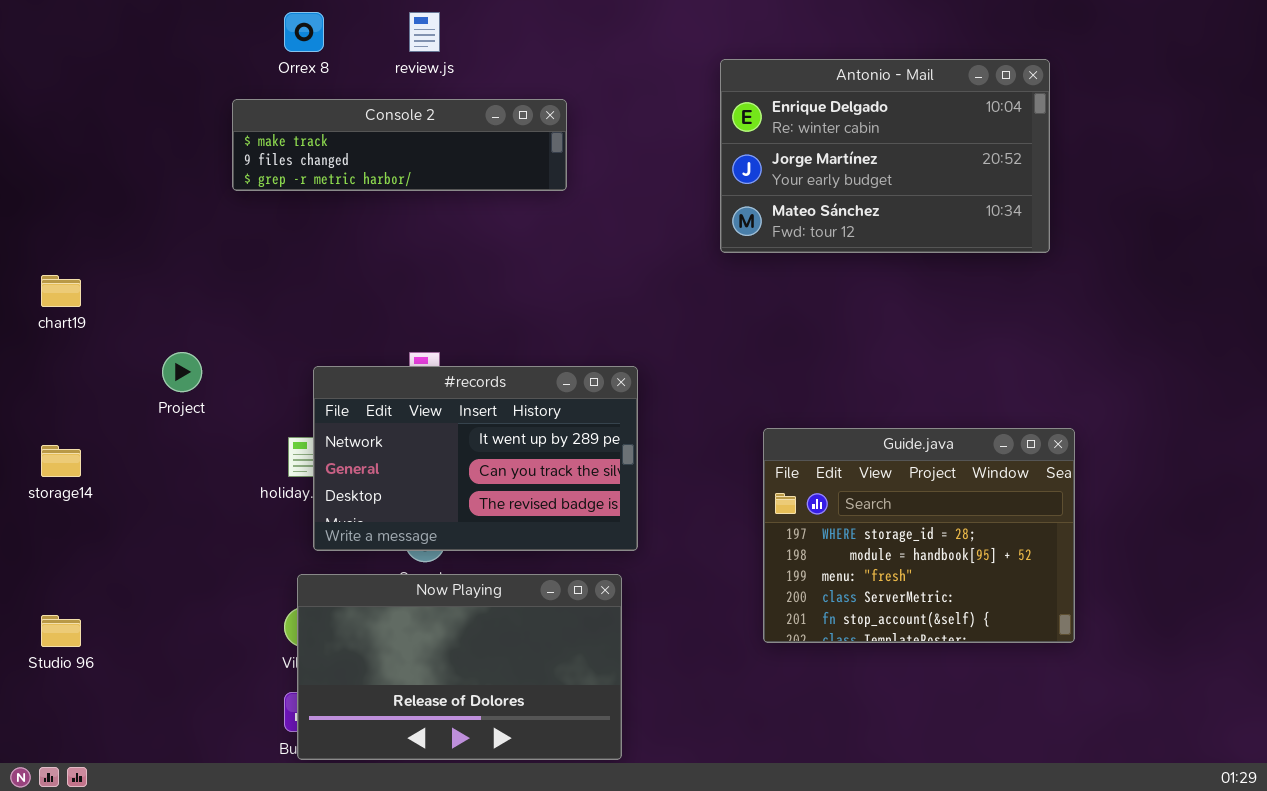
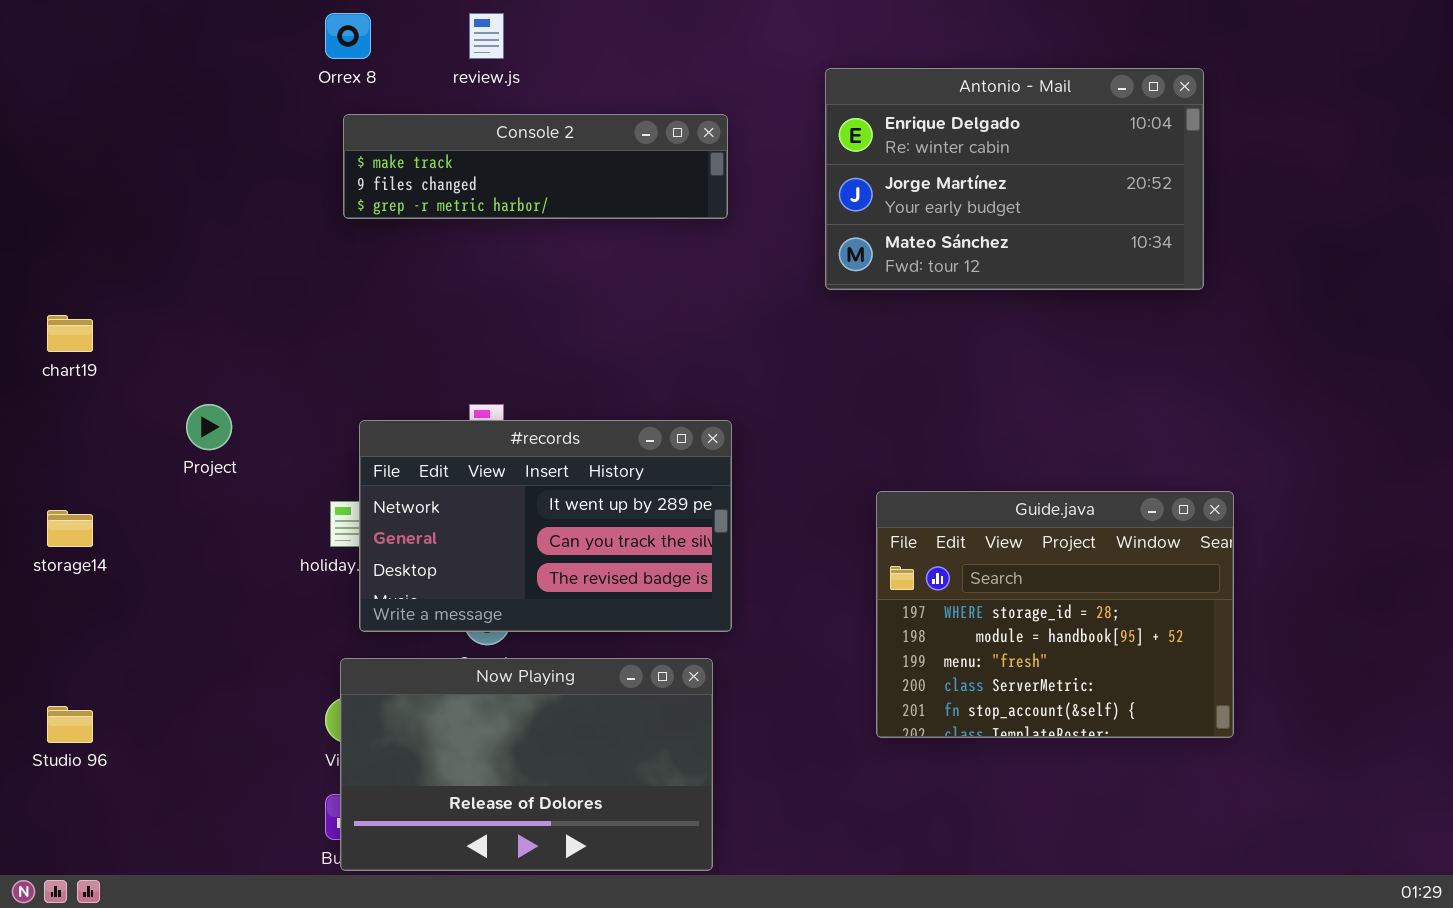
Console 2: [232,99,567,191] -> [343,114,728,219], moved

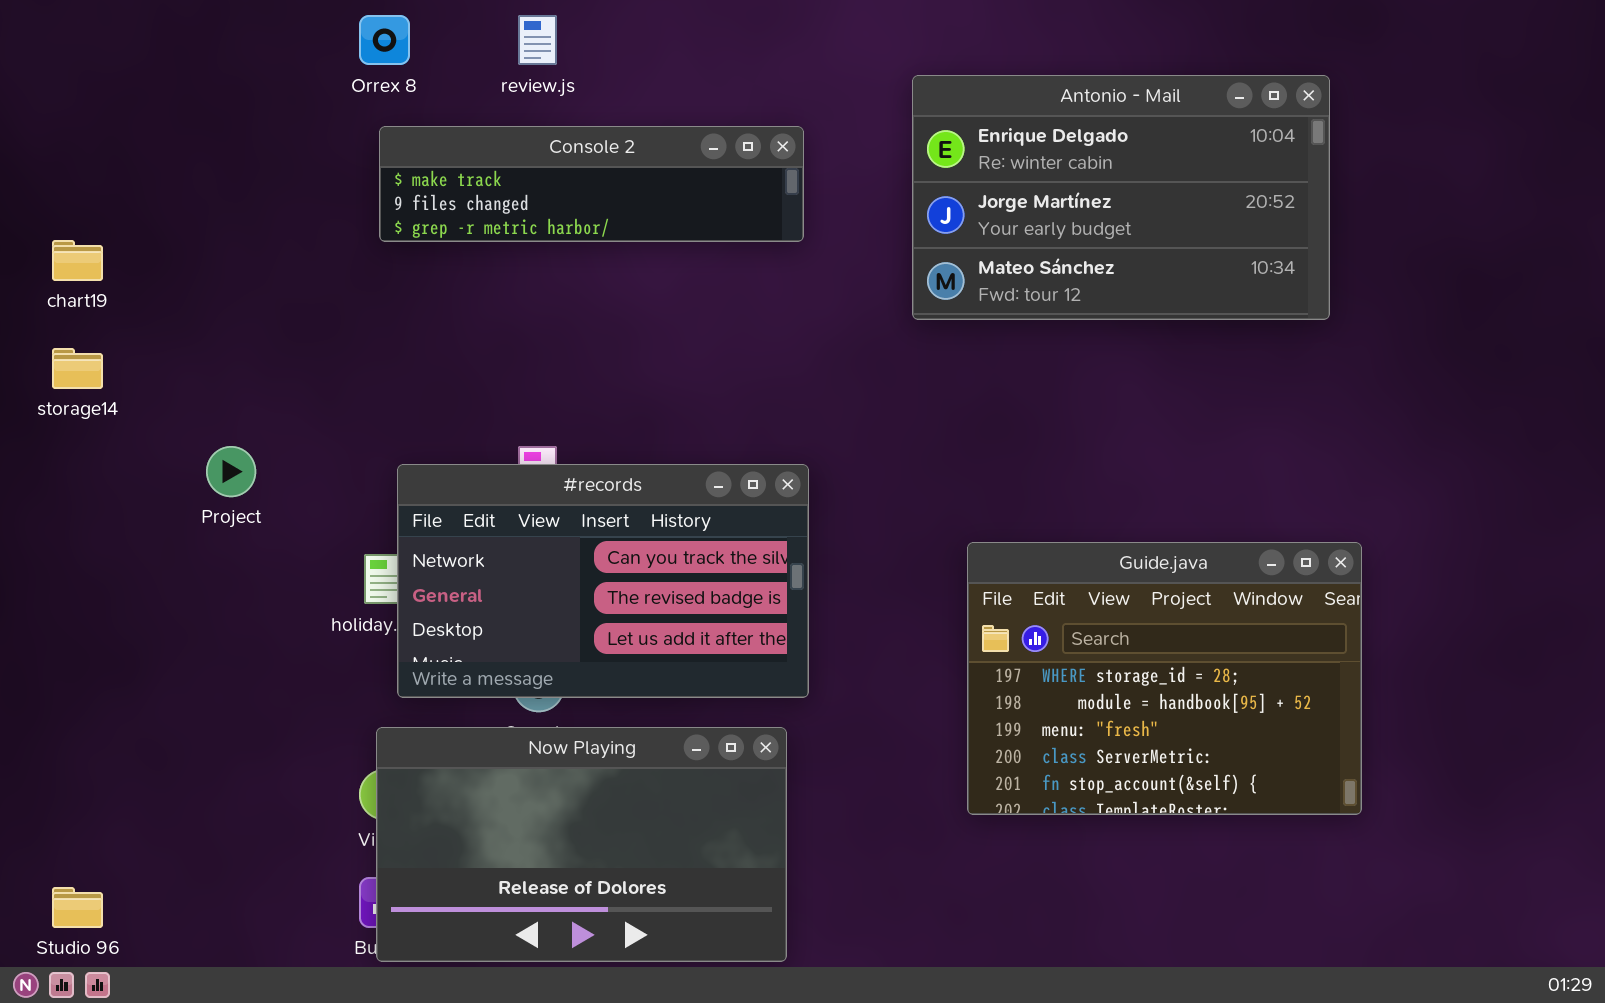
chart19: [47,315,93,352] -> [52,240,103,281], moved
#records: [359,420,732,632] -> [397,464,809,698], scrolled down 1 row
storage14: [47,510,93,547] -> [52,348,103,389], moved
Studio 96: [47,706,93,743] -> [52,887,103,928], moved

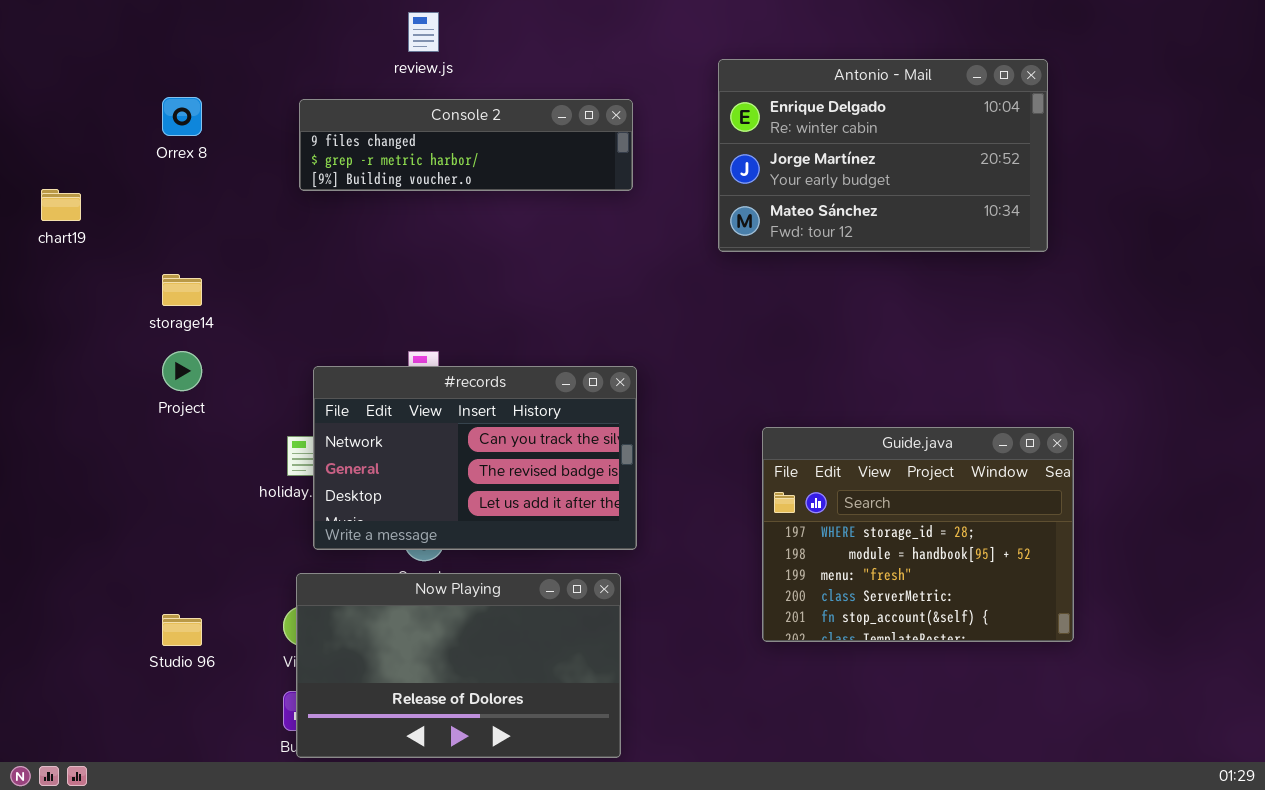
Orrex 8: [359,15,410,65] -> [162,97,202,136], moved
Console 2: [379,126,804,242] -> [299,99,633,191], scrolled down 1 row
storage14: [52,348,103,389] -> [162,274,202,306], moved
Studio 96: [52,887,103,928] -> [162,614,202,646], moved

